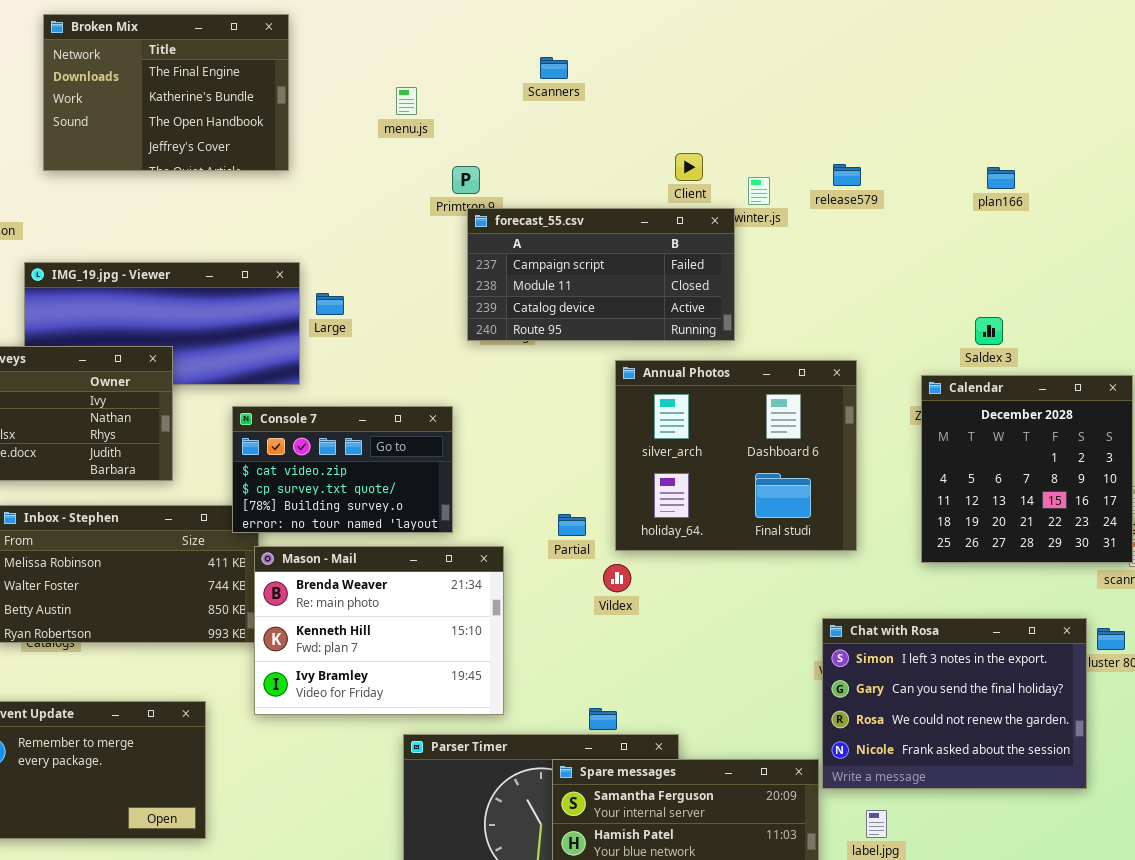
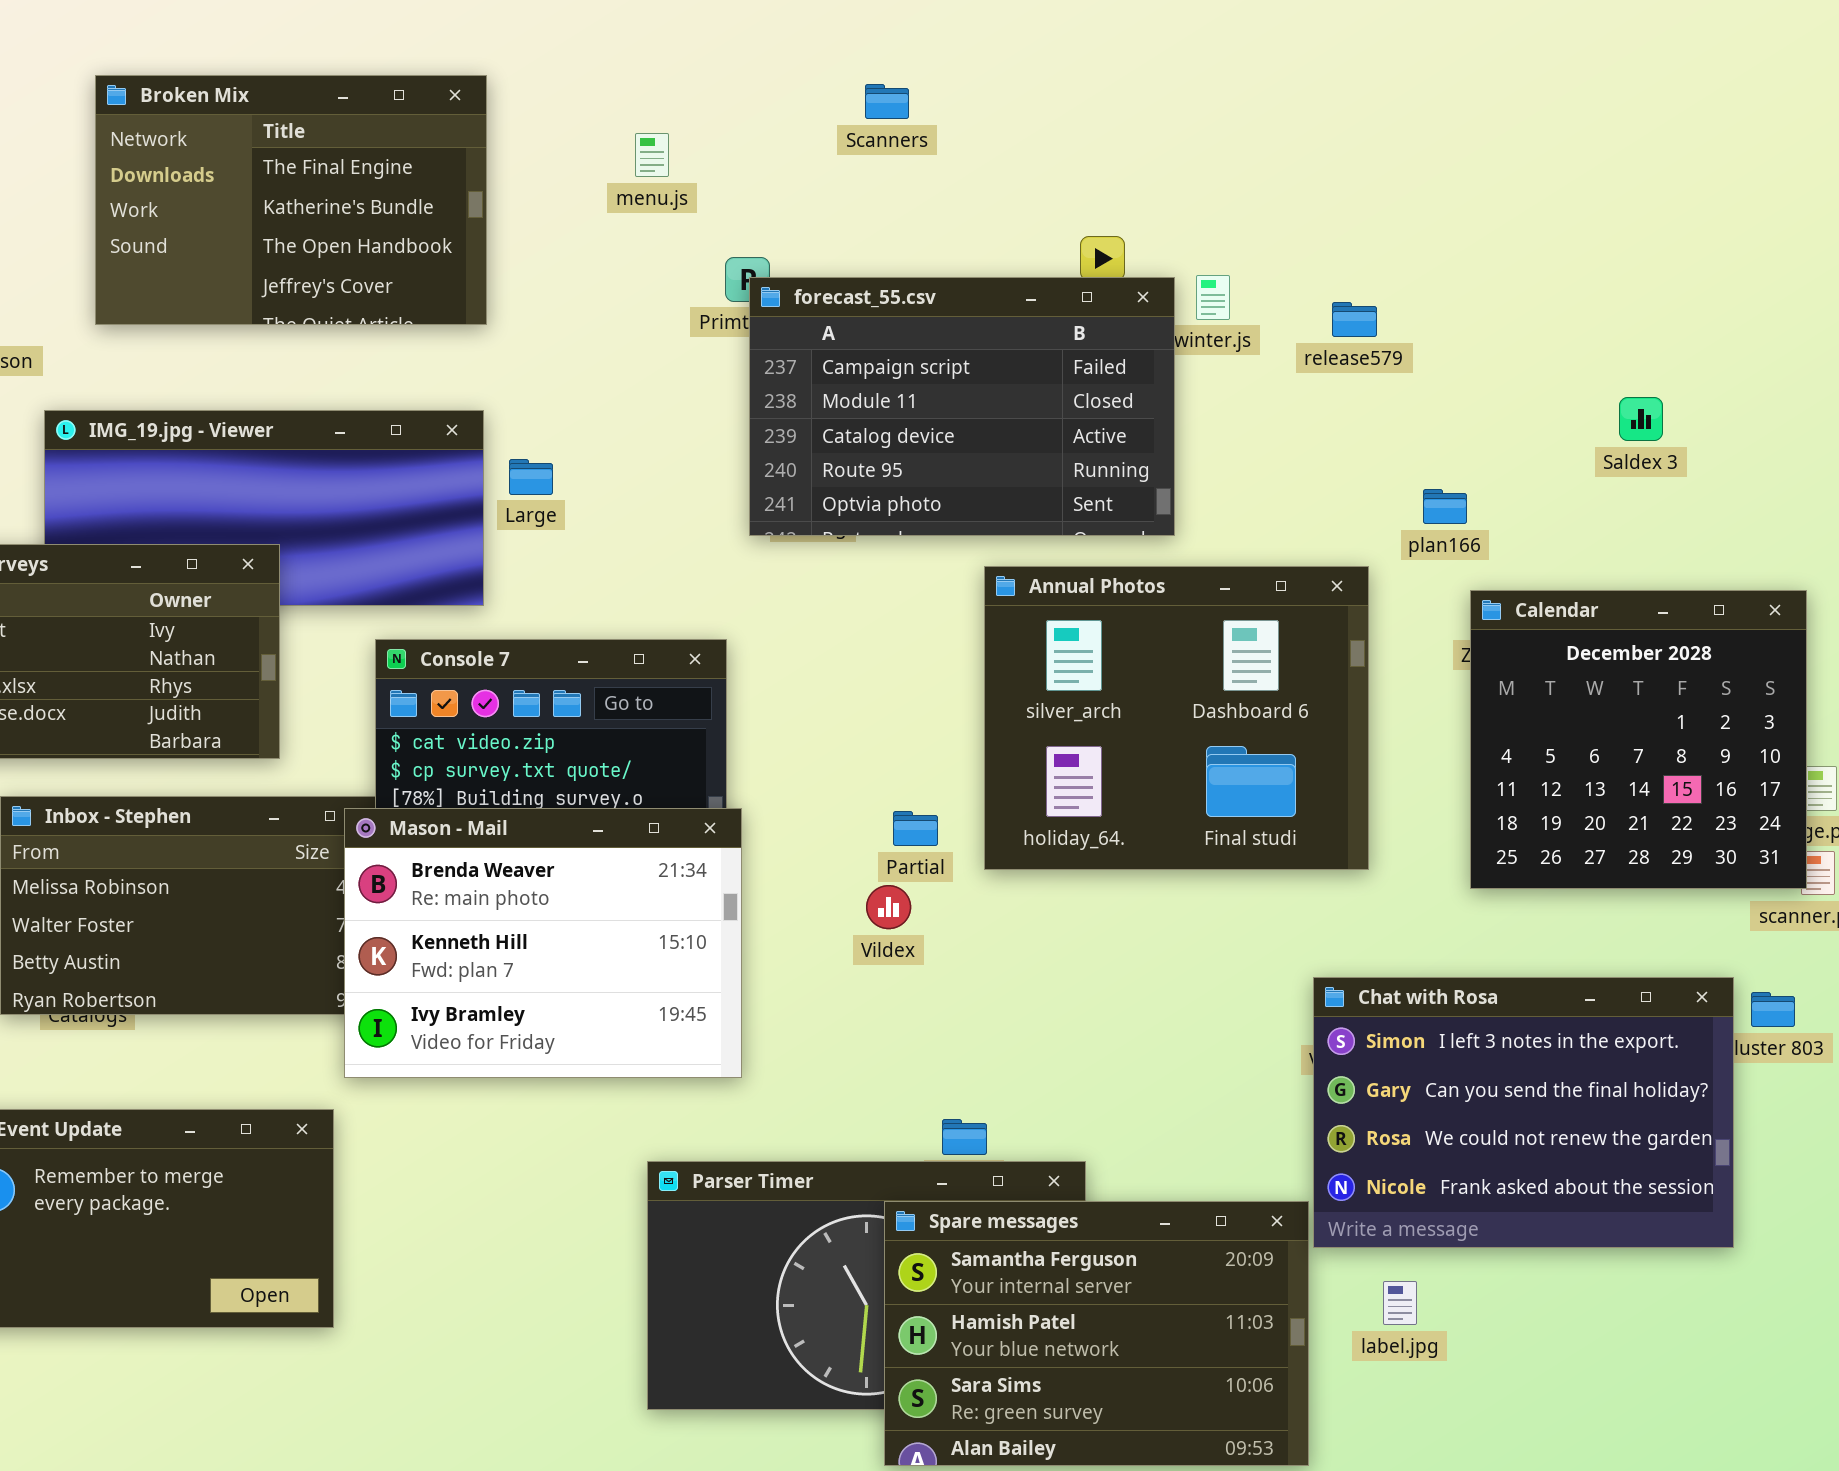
Broken Mix: [43,14,289,171] -> [95,75,487,325], moved
release579: [833,164,861,186] -> [1332,302,1377,337], moved
plan166: [987,167,1015,189] -> [1423,489,1467,524], moved
forecast_55.csv: [467,208,735,341] -> [749,277,1175,536], resized
Saldex 3: [975,317,1003,345] -> [1619,397,1663,441], moved
Mason - Mail: [254,546,504,715] -> [344,808,742,1078], moved
Vildex: [603,564,631,592] -> [866,885,911,929], moved

